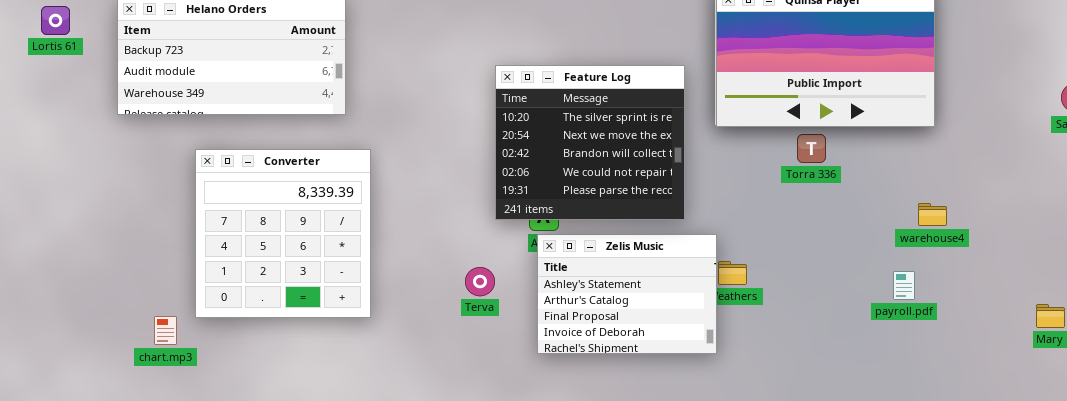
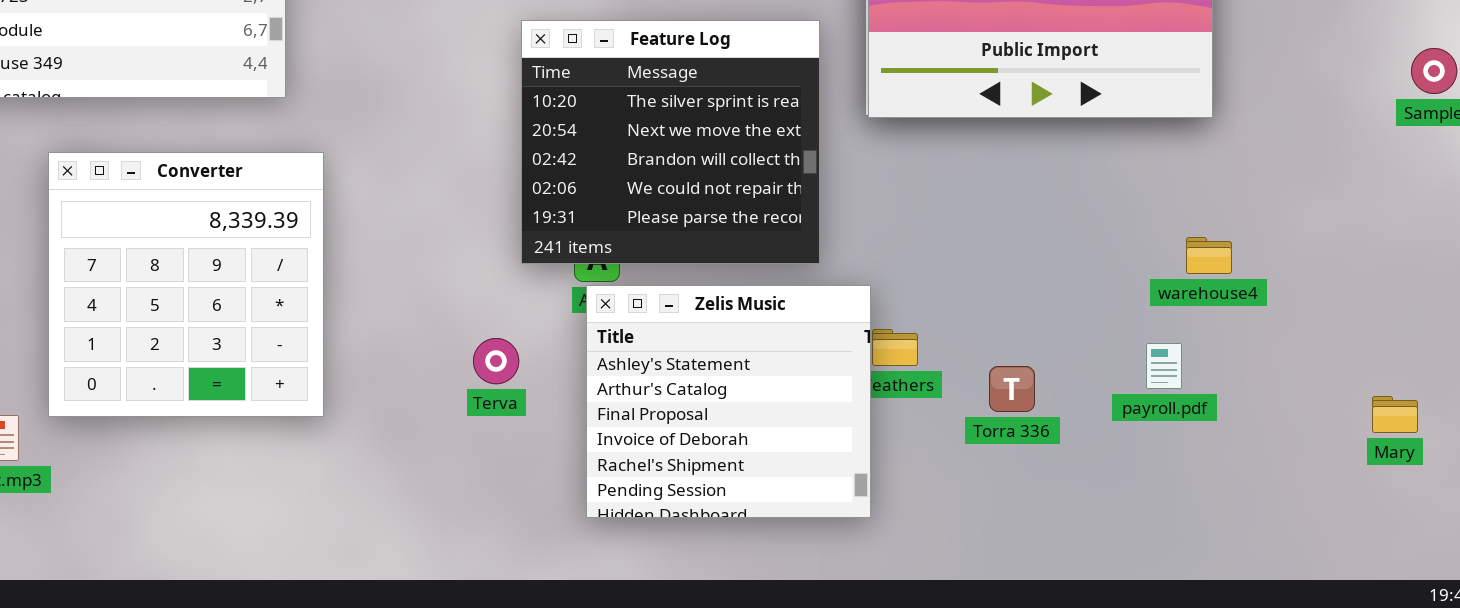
Torra 336: [797,134,826,163] -> [989,366,1035,412], moved
Zelis Music: [537,234,717,354] -> [586,285,871,518], resized

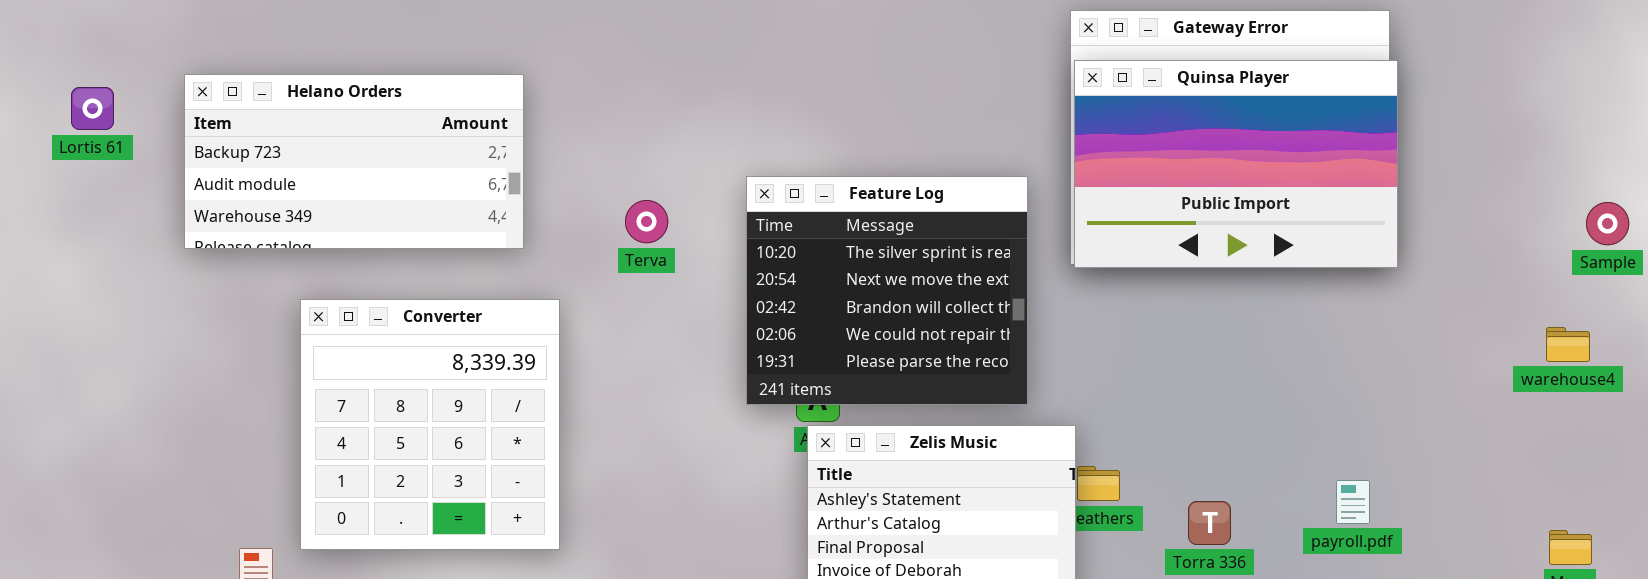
warehouse4: [1186,237,1232,274] -> [1546,327,1590,362], moved
Terva: [473,338,519,384] -> [625,200,668,243], moved

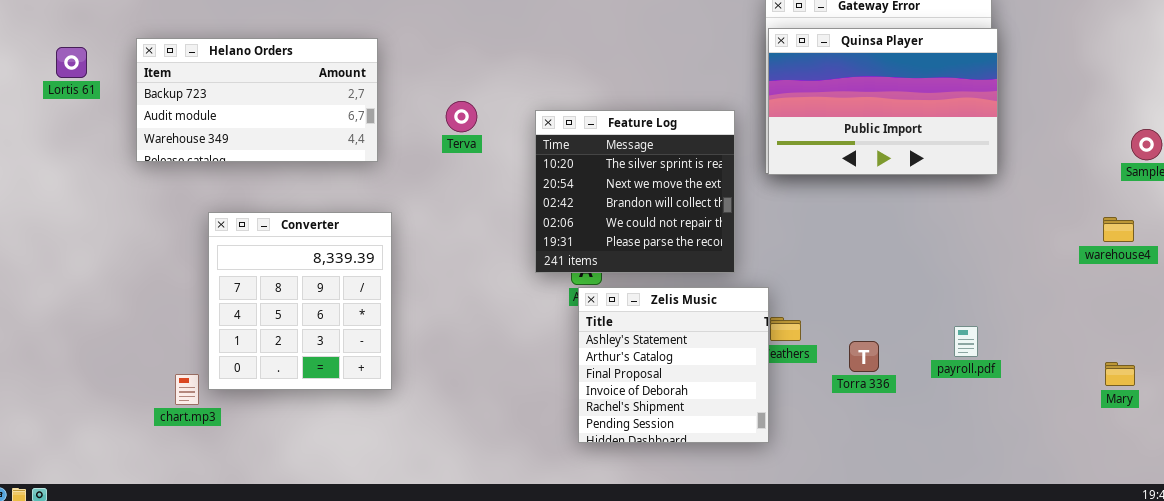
Terva: [625,200,668,243] -> [446,101,477,132], moved
Converter: [300,299,560,550] -> [208,212,392,390], moved

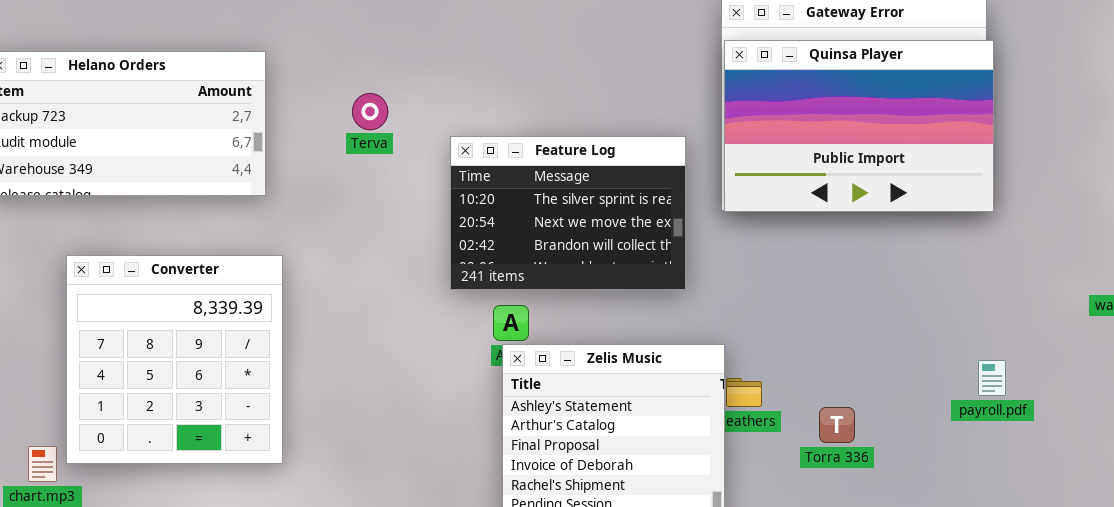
Terva: [446,101,477,132] -> [352,93,388,130], moved
Feature Log: [535,110,735,273] -> [450,136,686,290], resized
payroll.pdf: [954,326,978,357] -> [978,360,1006,396], moved

